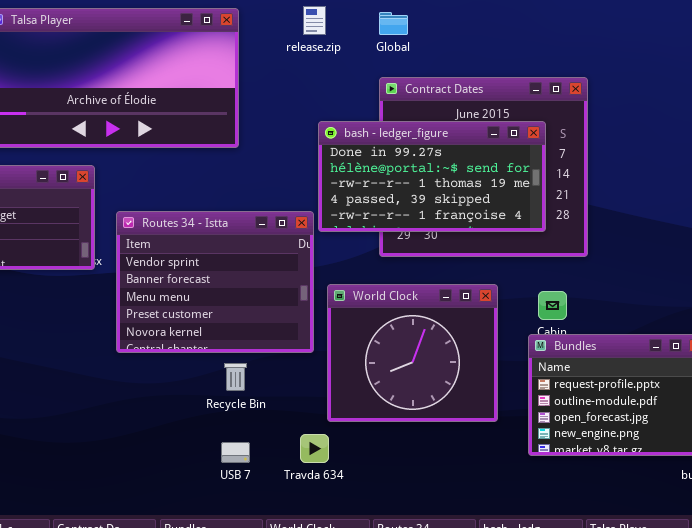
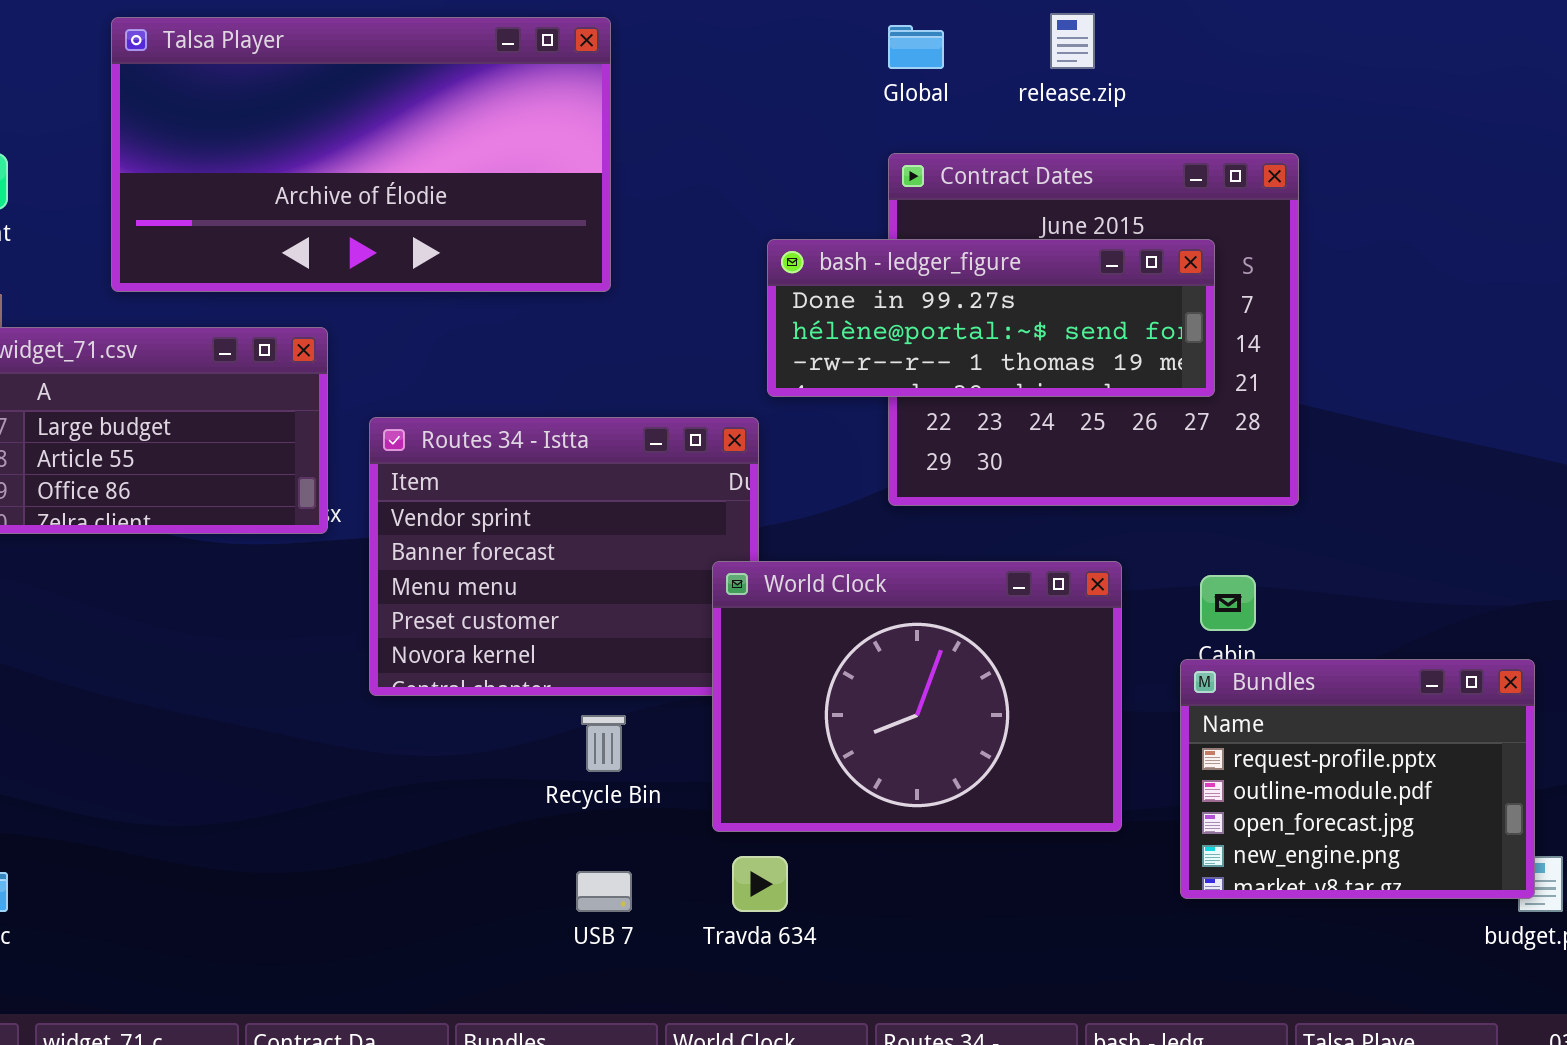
release.zip: [303,6,326,35] -> [1050,13,1095,69], moved
bash - ledger_figure: [318,121,546,232] -> [767,239,1215,397], resized
World Clock: [327,284,498,422] -> [712,561,1122,832], resized

